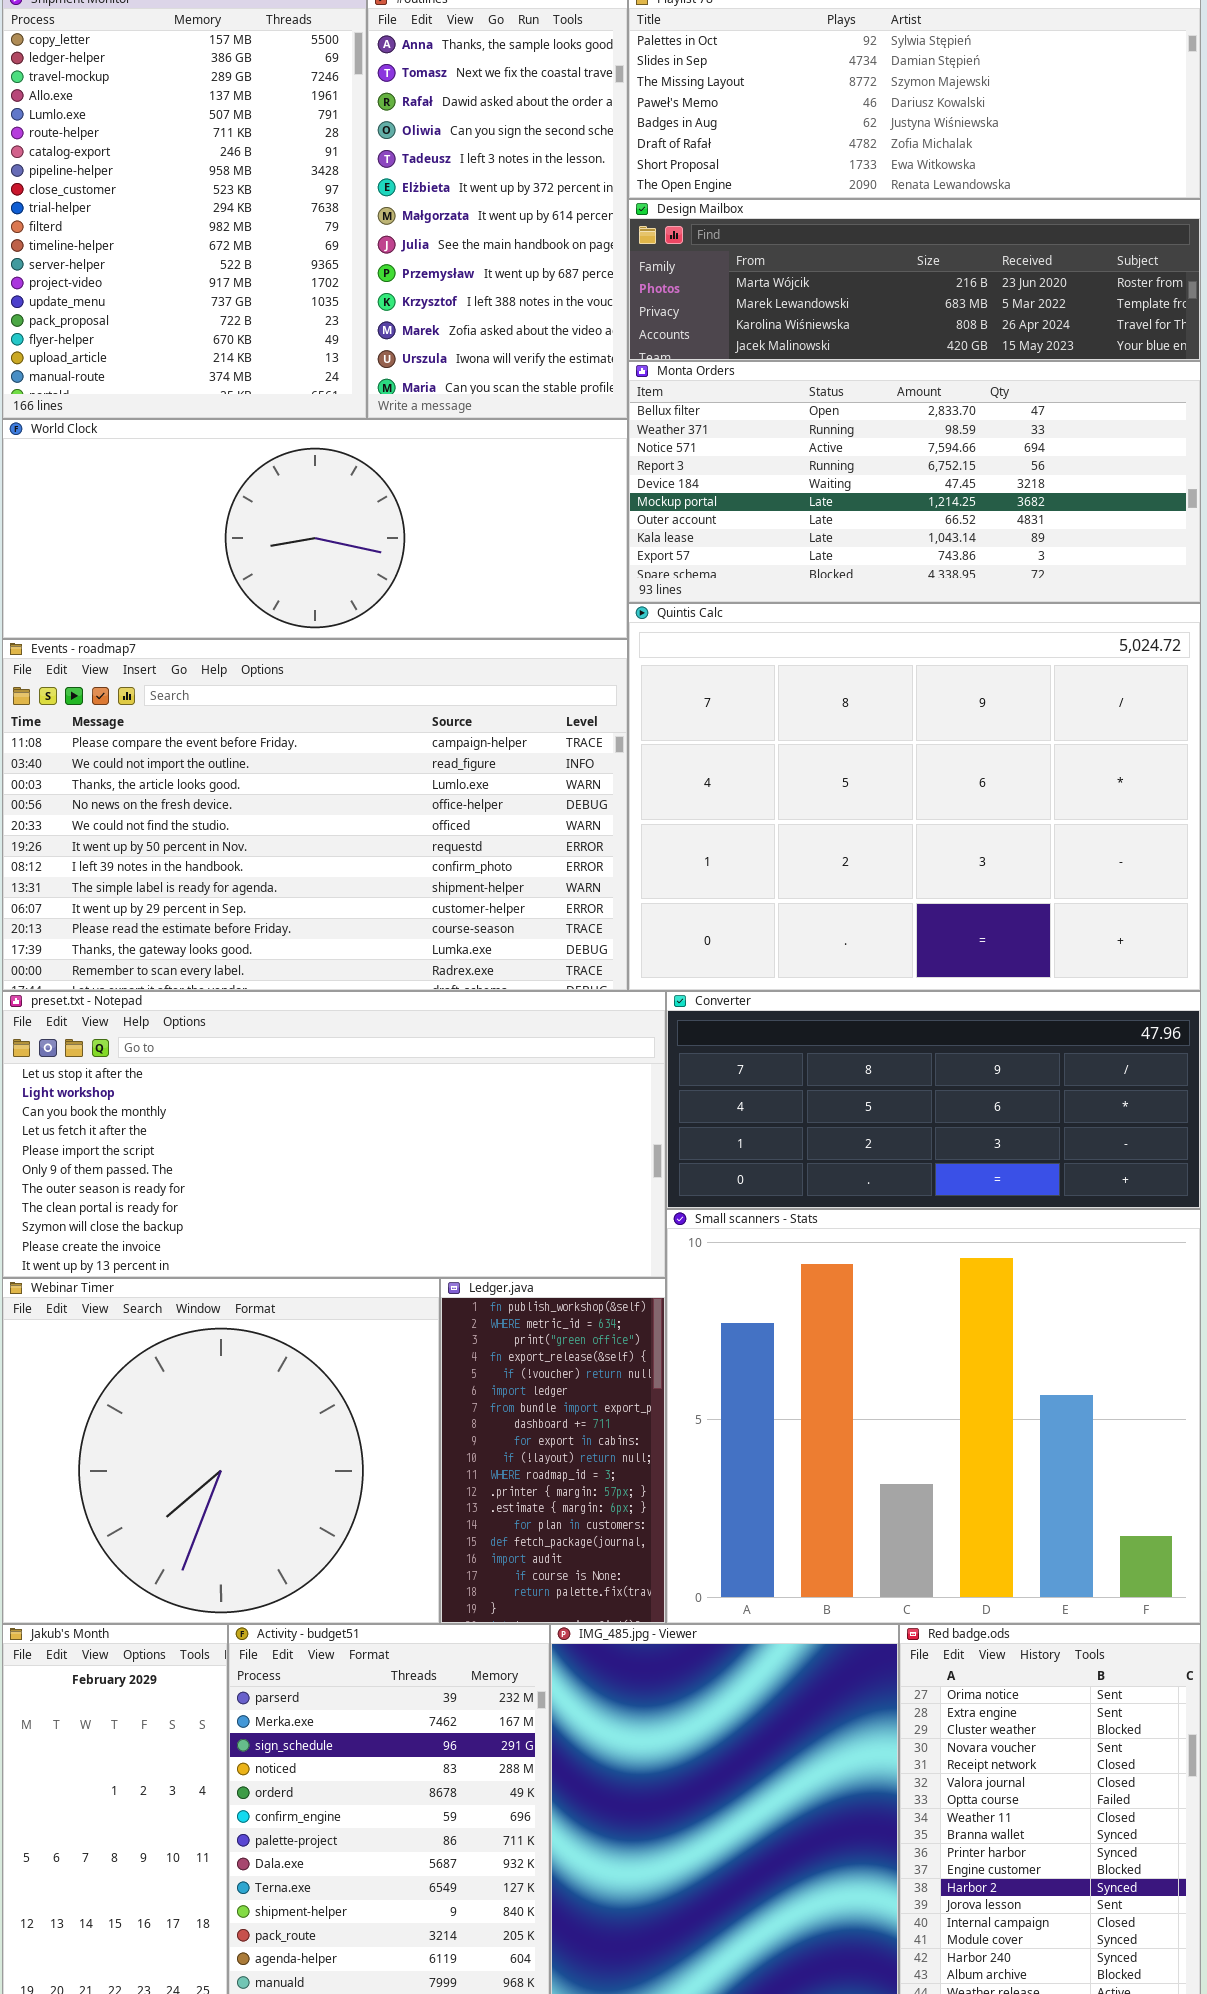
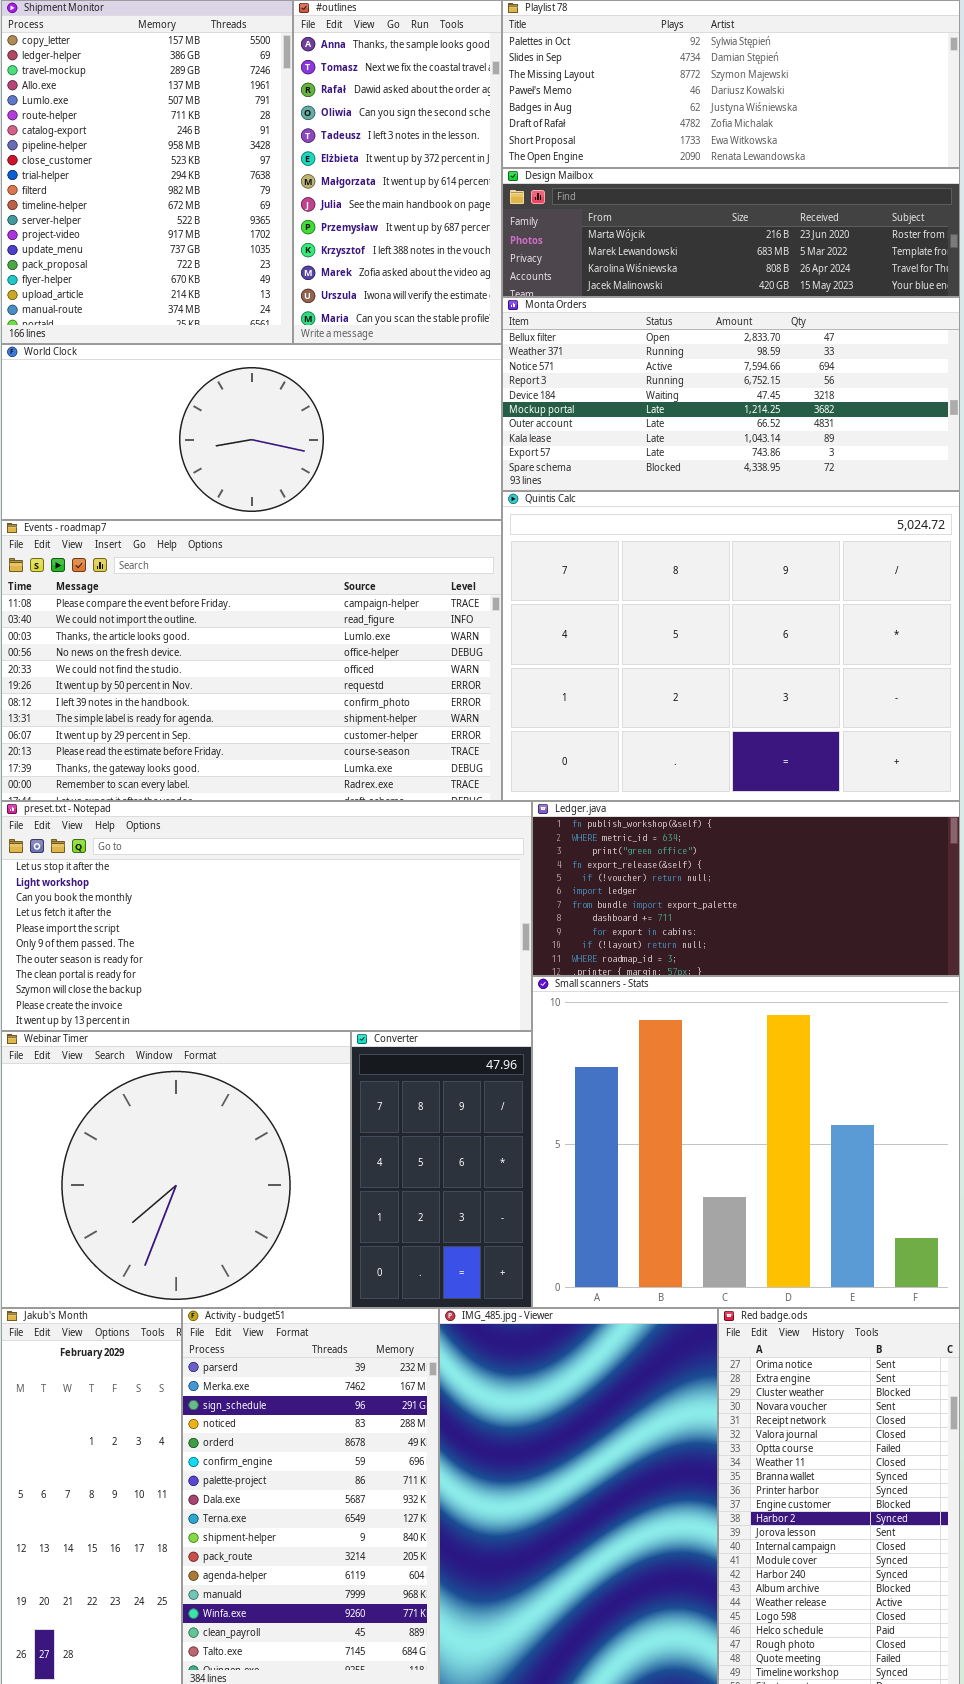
Converter: [666,991,1201,1209] -> [351,1031,532,1308], moved, resized
Ledger.java: [440,1278,666,1624] -> [532,801,960,976], moved, resized

